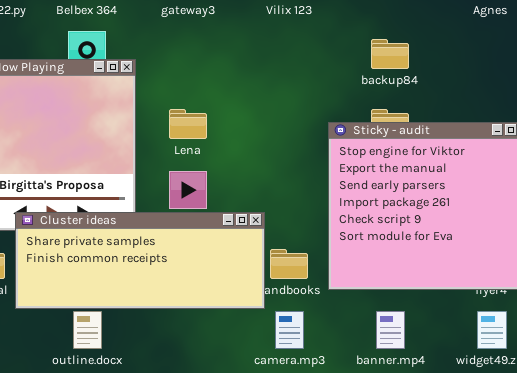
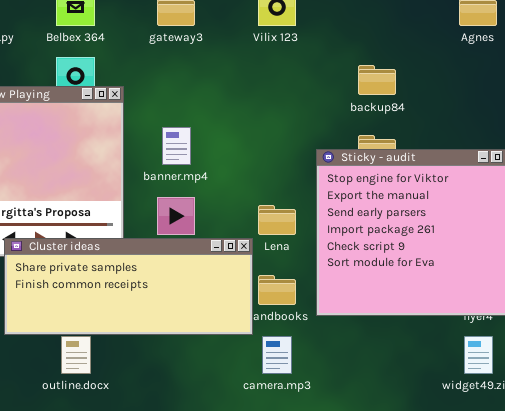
Lena: [169,109,207,139] -> [258,205,296,235], moved
banner.mp4: [376,311,405,349] -> [162,127,191,165], moved

